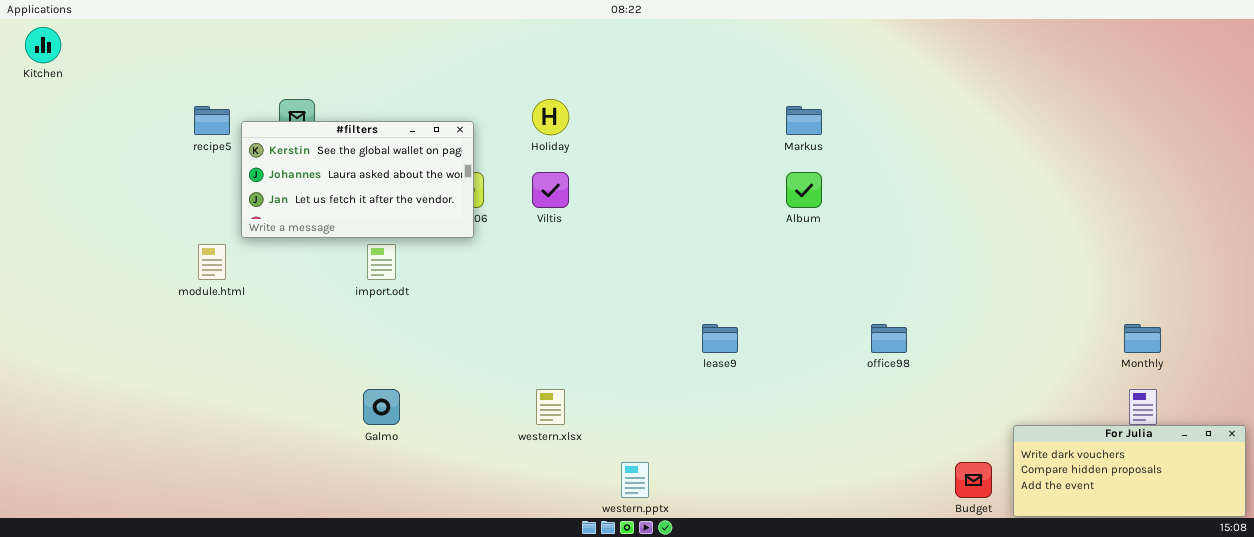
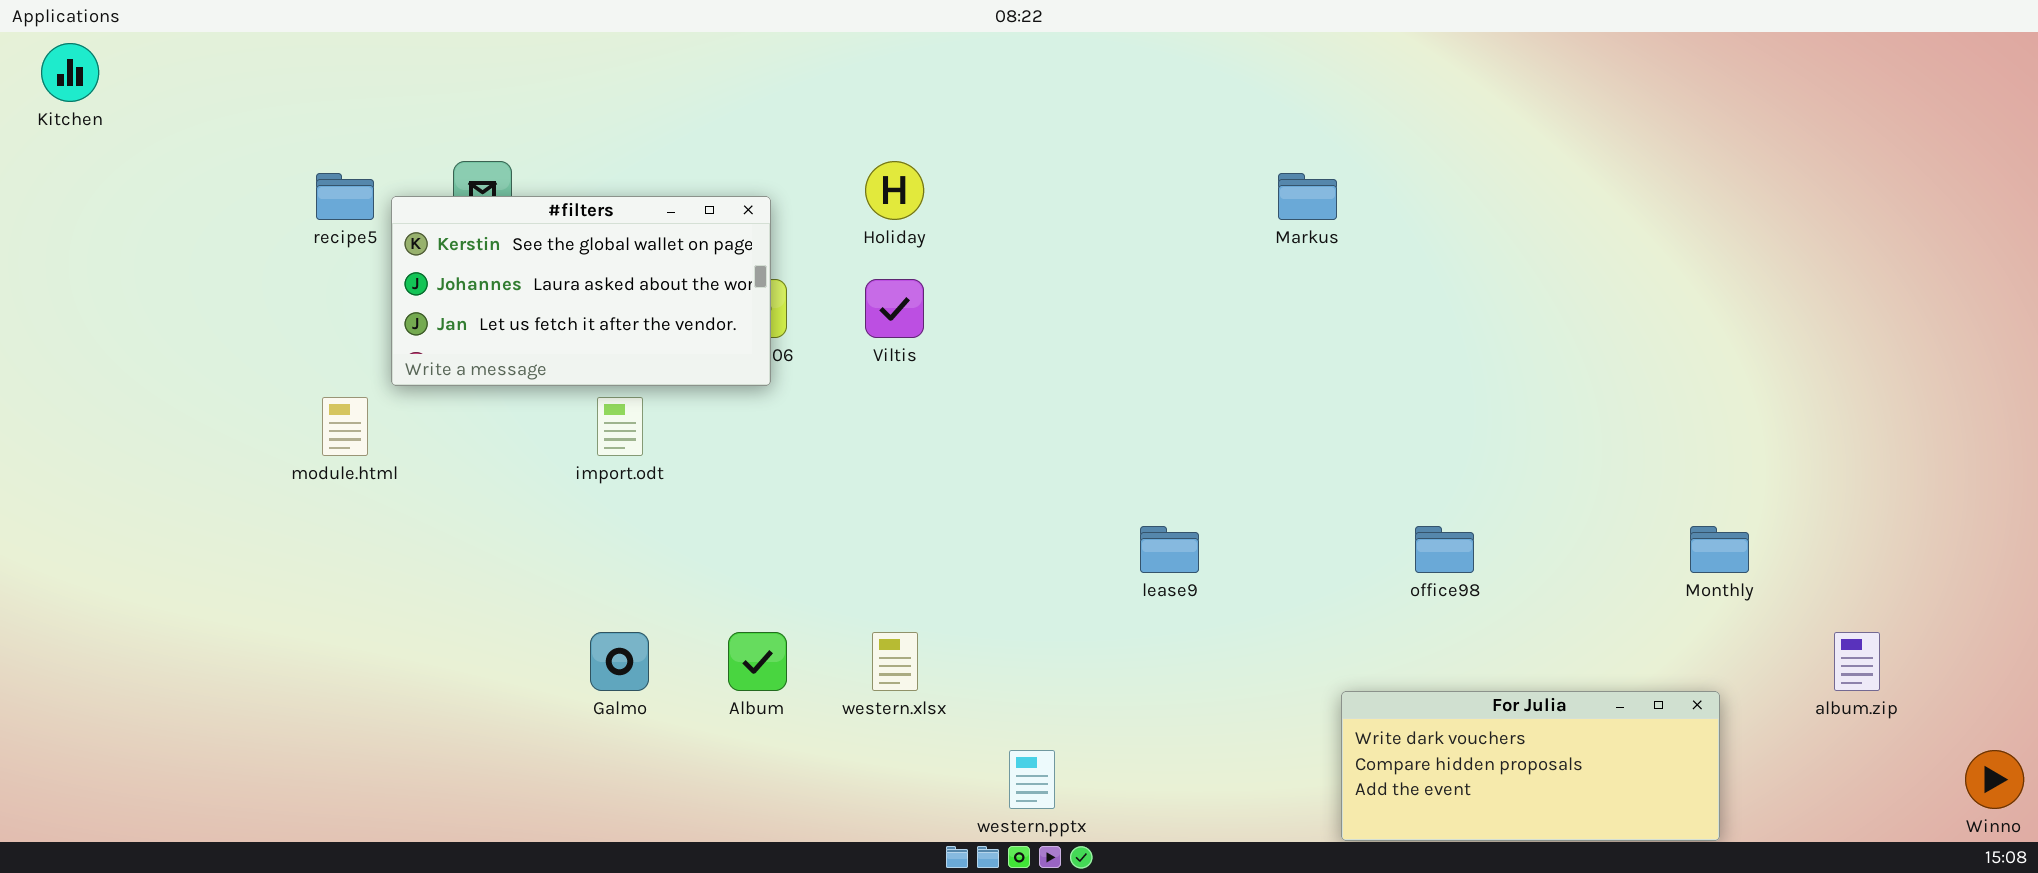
Album: [786,172,822,208] -> [728,632,787,691], moved
Monthly: [1124,324,1161,353] -> [1690,526,1749,573], moved
For Julia: [1013,425,1246,517] -> [1341,691,1720,841], moved

